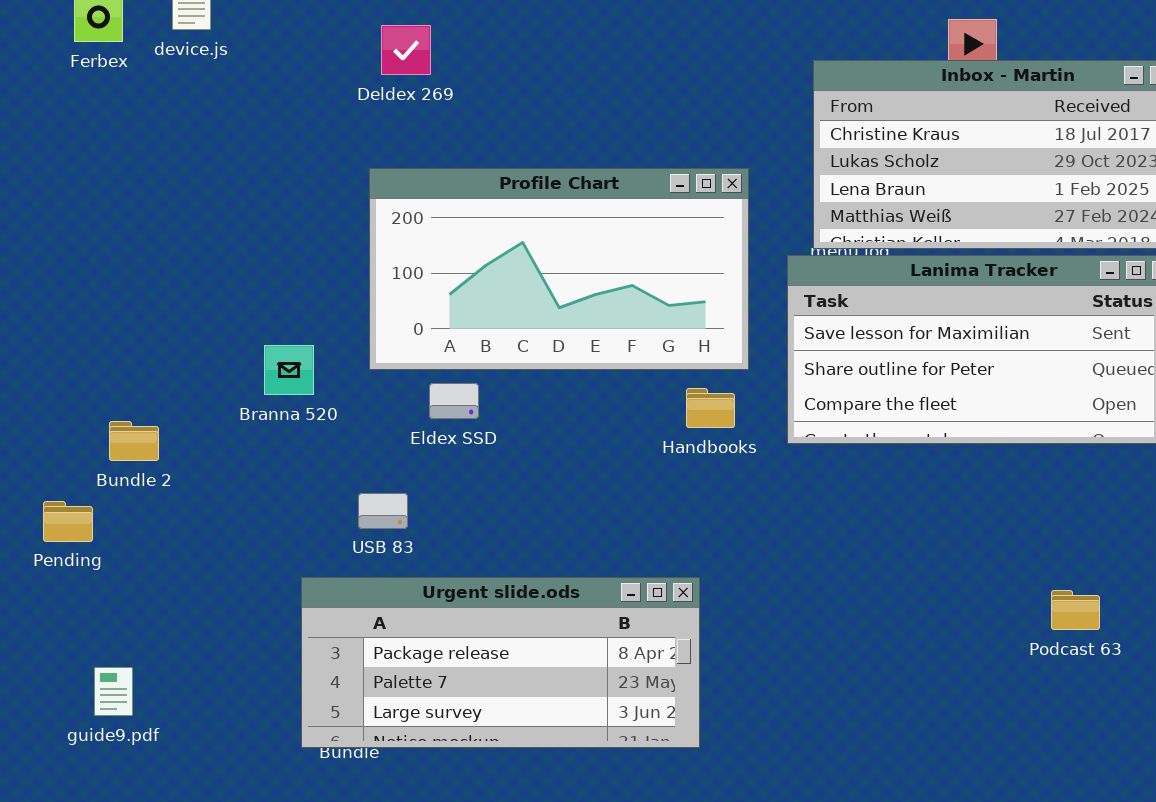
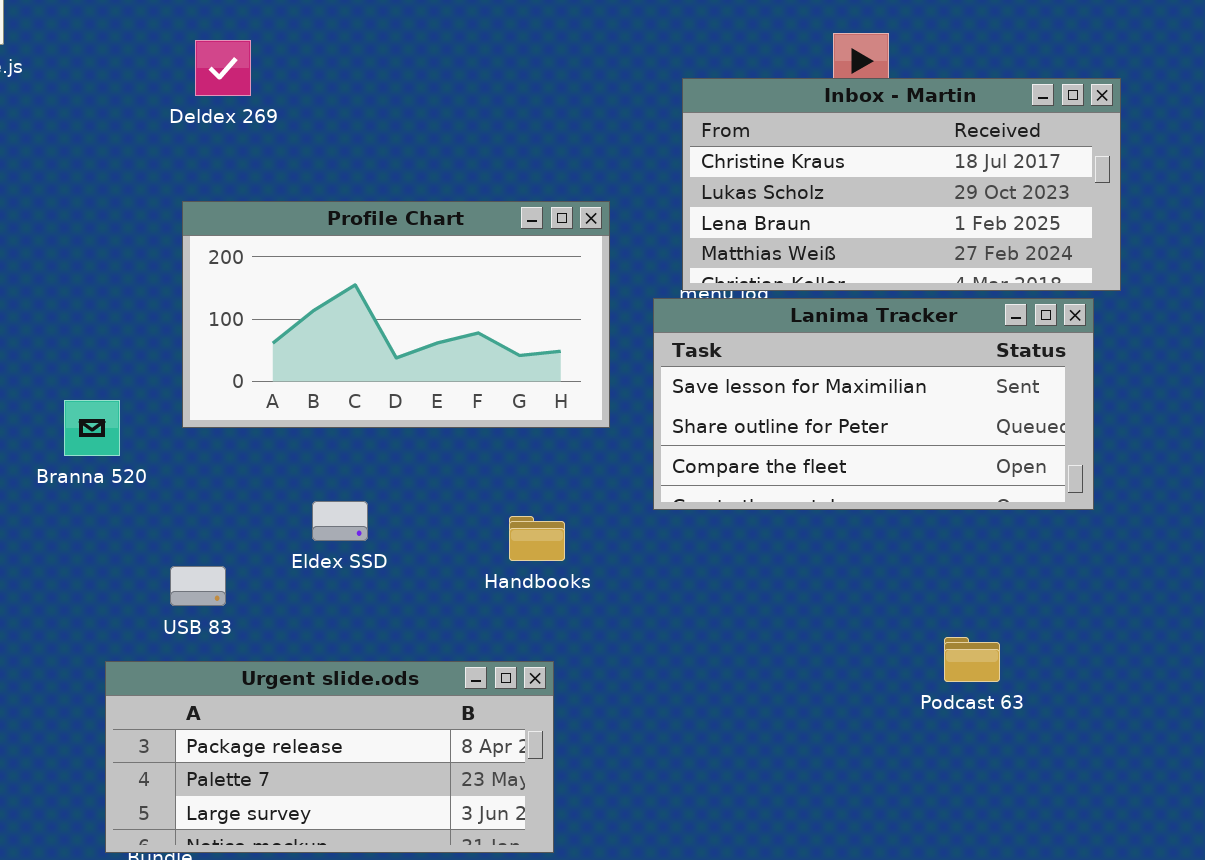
Eldex SSD: [429,383,479,419] -> [312,501,368,541], moved
Handbooks: [686,388,735,428] -> [509,516,565,561], moved
Podcast 63: [1051,590,1100,630] -> [944,637,1000,682], moved

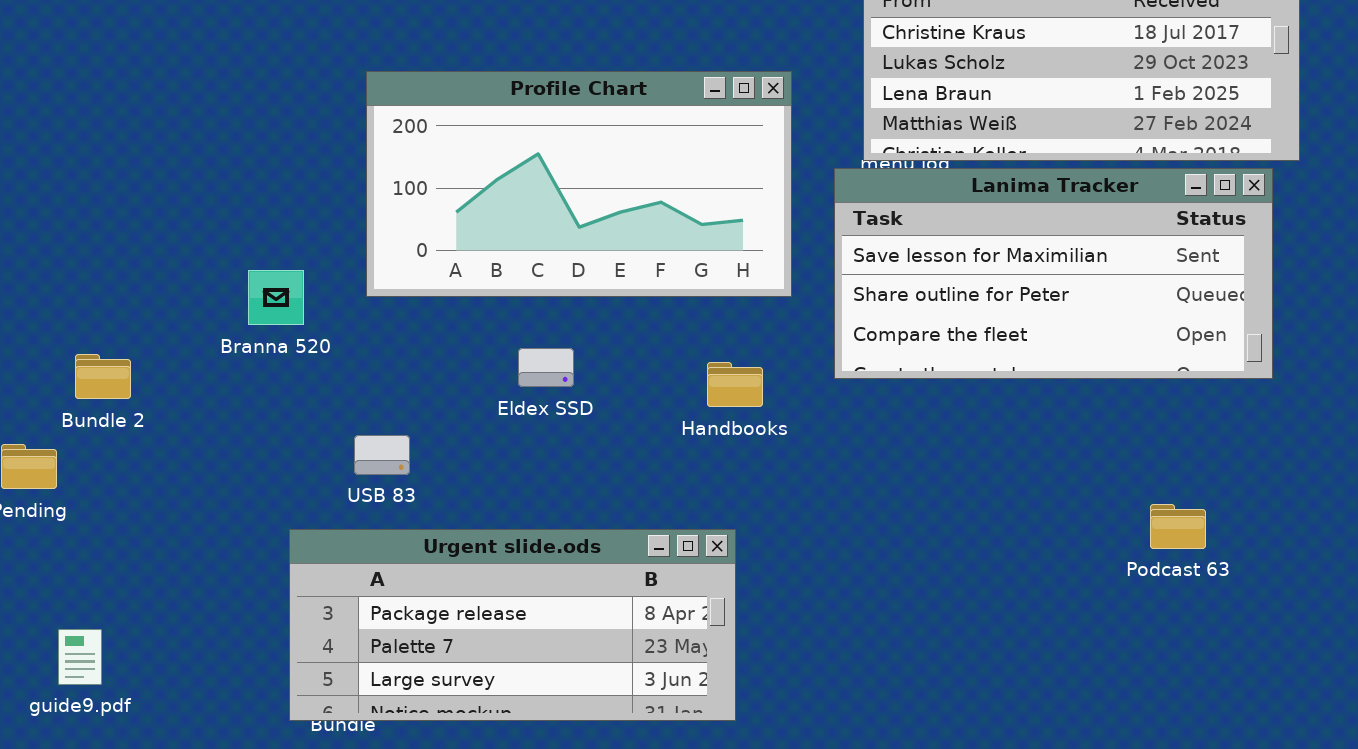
Eldex SSD: [312,501,368,541] -> [518,348,574,387], moved
Handbooks: [509,516,565,561] -> [707,362,763,407], moved
Podcast 63: [944,637,1000,682] -> [1150,504,1206,549], moved

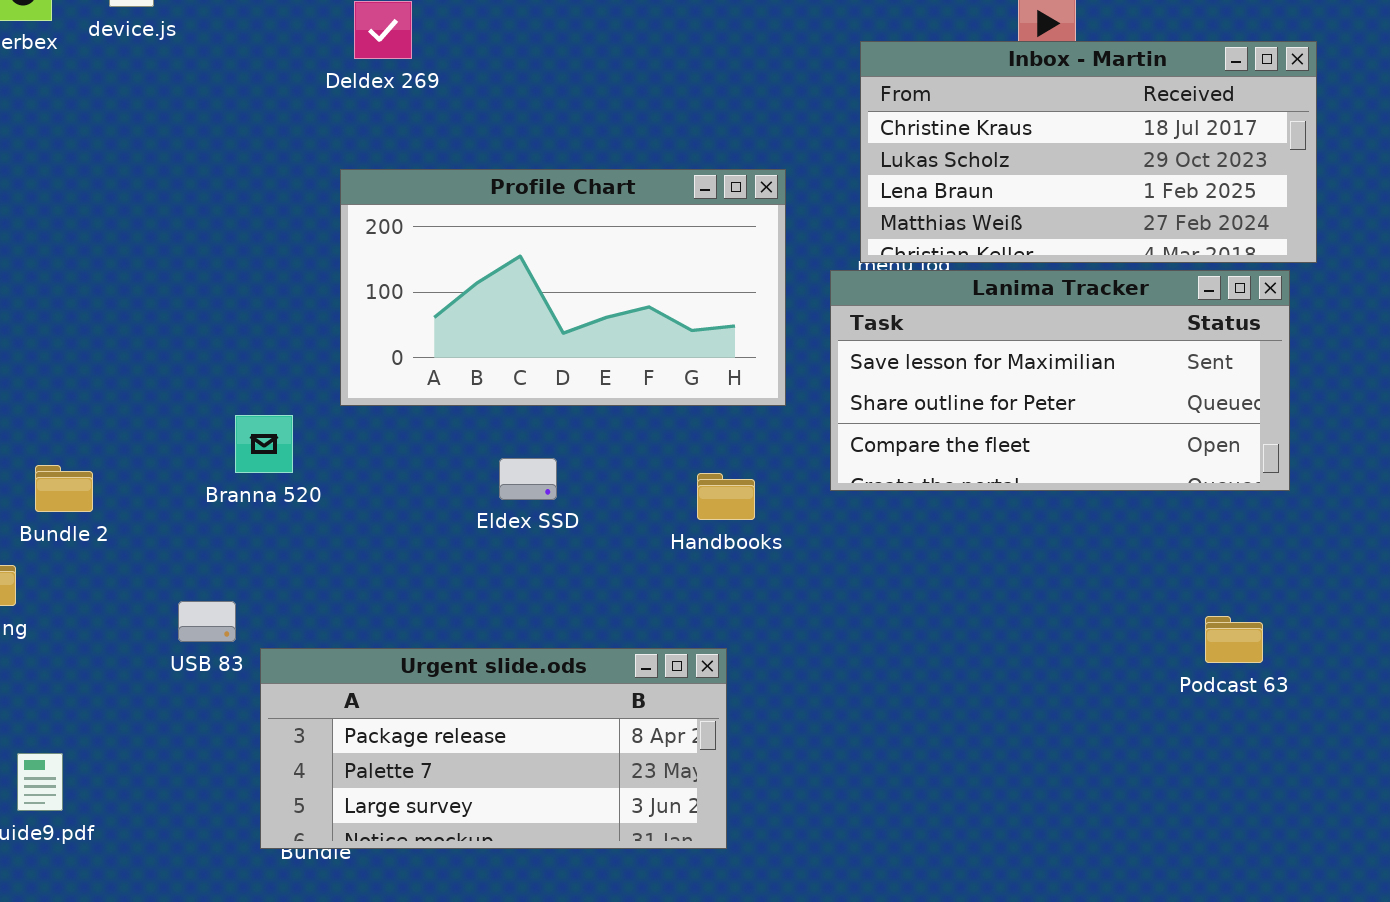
Branna 520: [248,270,304,325] -> [235,415,293,473], moved
USB 83: [354,435,410,475] -> [178,601,236,642], moved
Podcast 63: [1150,504,1206,549] -> [1205,616,1263,663], moved

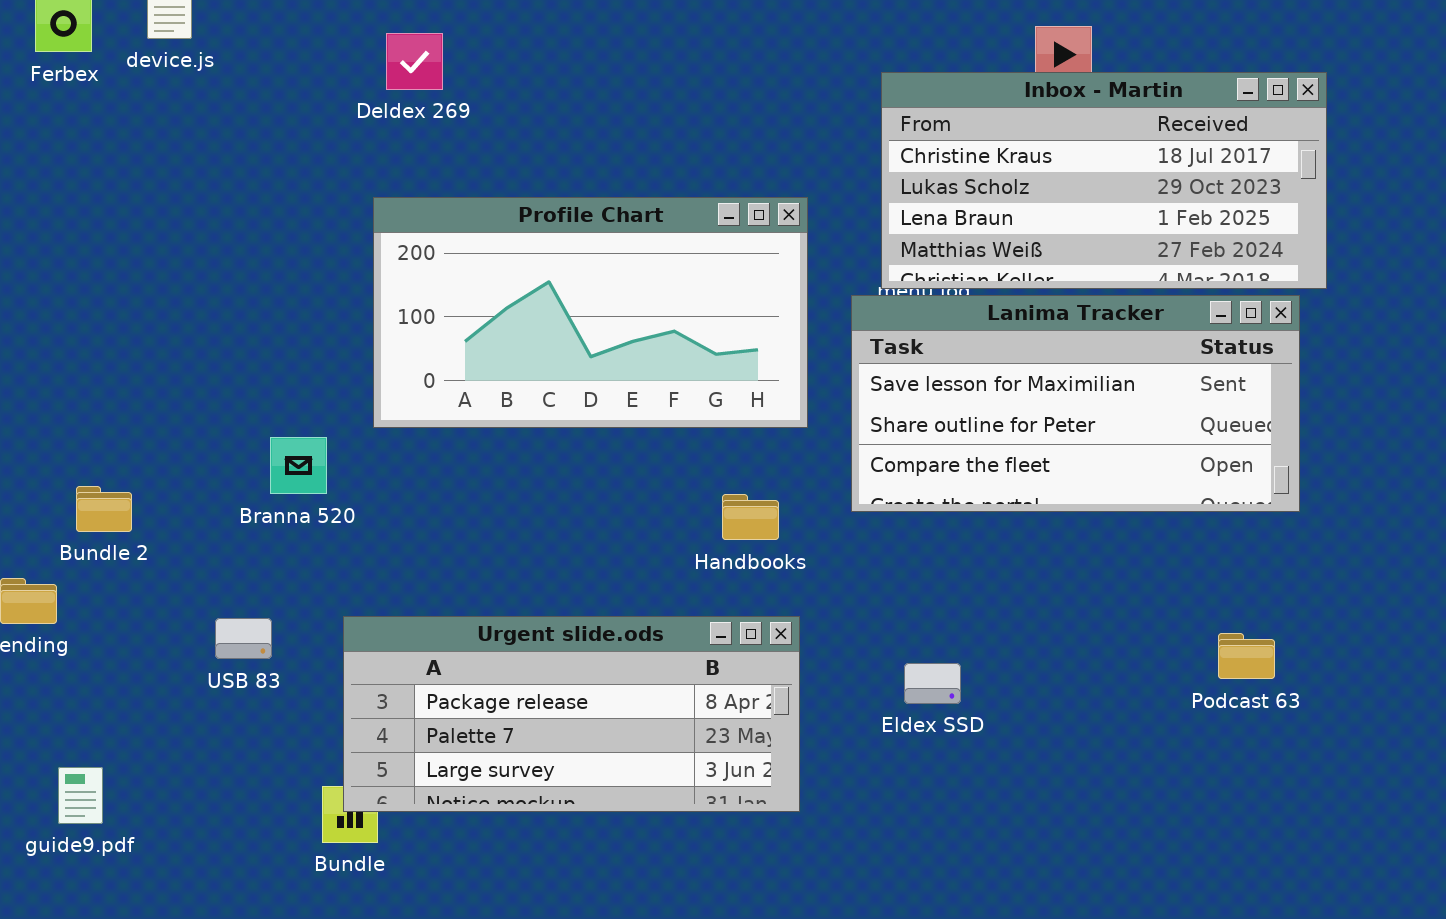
Eldex SSD: [499,458,557,500] -> [904,663,961,704], moved
Urgent slide.ods: [260,648,727,849] -> [343,616,800,812], moved

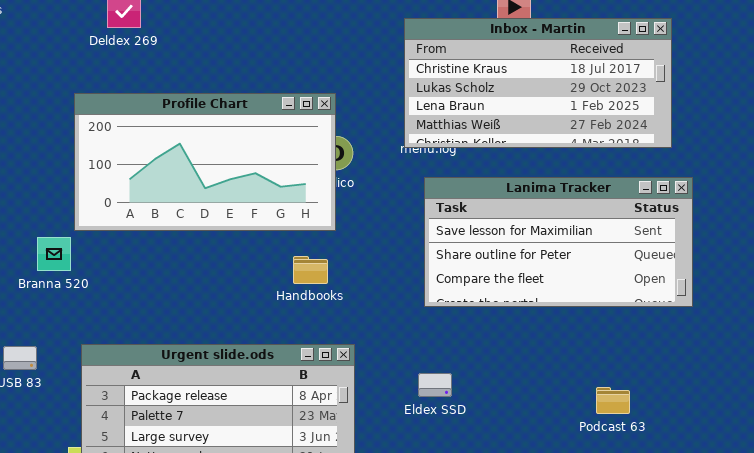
Profile Chart: [373,197,808,428] -> [74,93,336,231], moved
Lanima Tracker: [851,295,1300,512] -> [424,177,693,307], moved
Handbooks: [722,494,779,540] -> [293,256,328,284], moved
Podcast 63: [1218,633,1275,679] -> [596,387,630,414], moved

